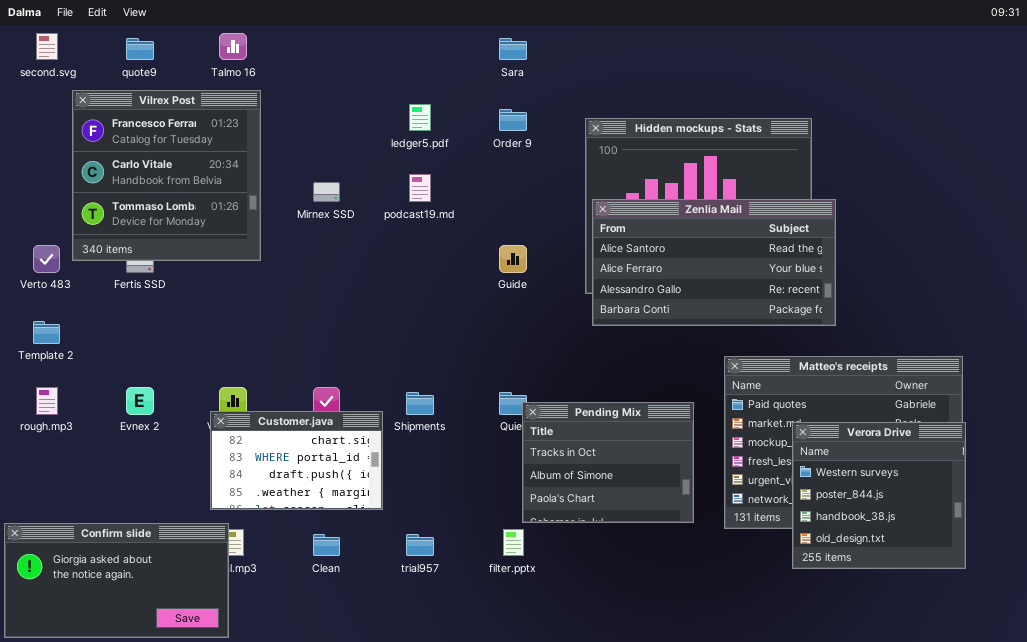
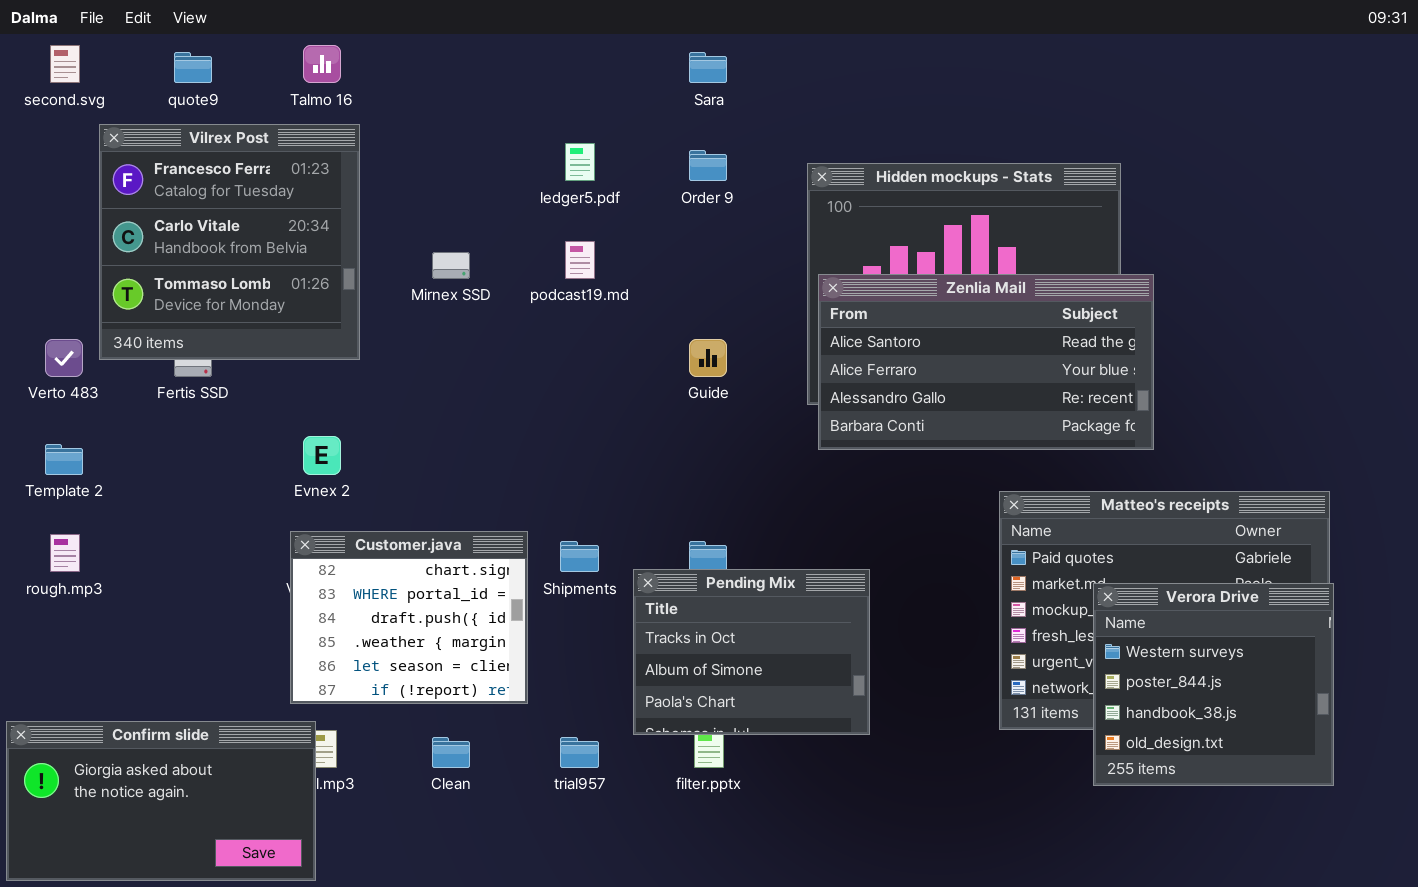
Evnex 2: [126,387,154,415] -> [303,436,341,475], moved
Pending Mix: [522,402,694,523] -> [633,569,870,735], moved
Customer.java: [210,411,383,510] -> [290,531,528,704], resized

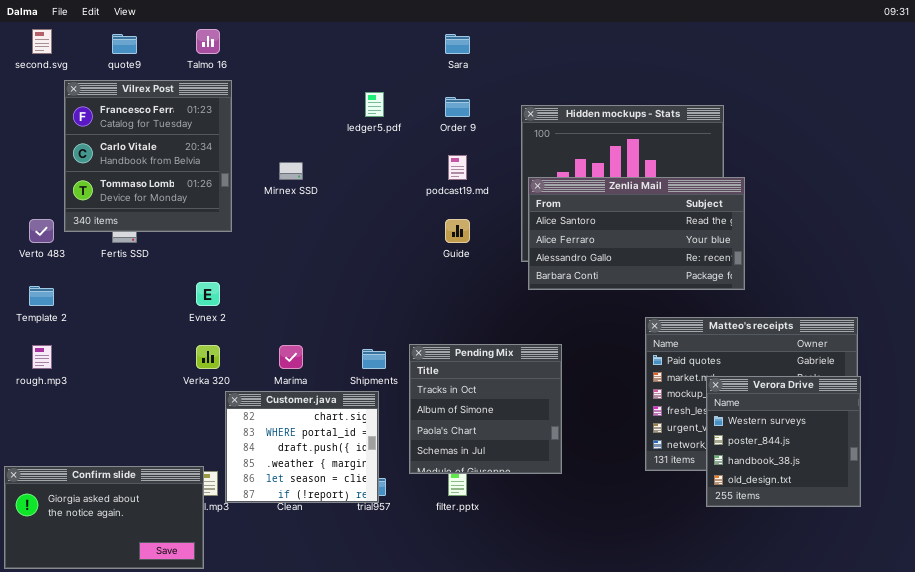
podcast19.md: [565,241,595,279] -> [448,155,467,180], moved
Customer.java: [290,531,528,704] -> [225,391,379,503], moved
Pending Mix: [633,569,870,735] -> [409,344,562,474], resized

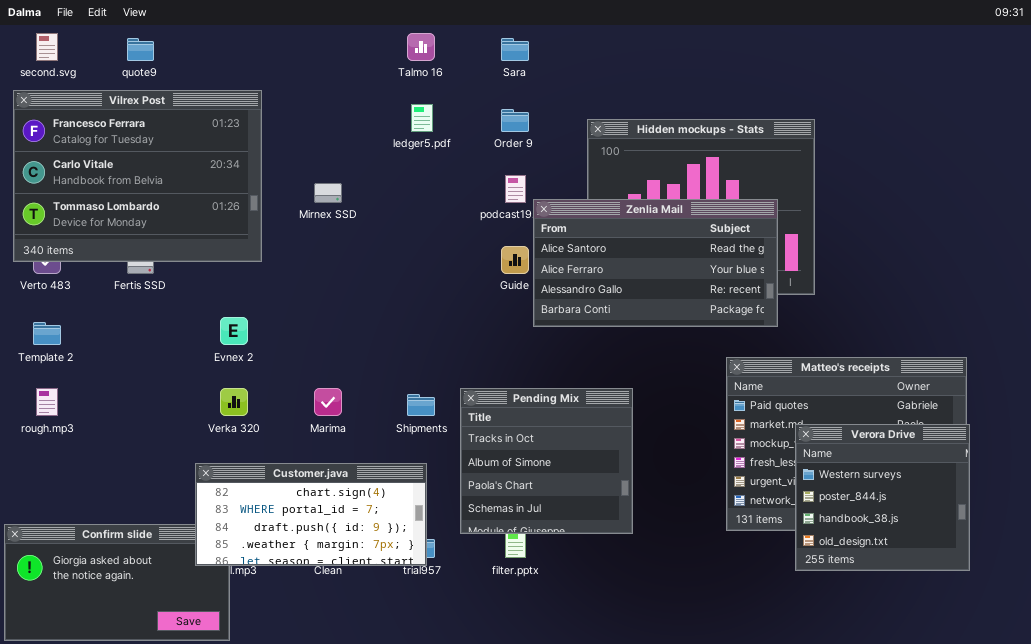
Talmo 16: [196,29,220,54] -> [407,33,435,61], moved
Vilrex Post: [64,80,232,232] -> [13,90,262,262], resized
Zenlia Mail: [528,177,745,290] -> [533,199,778,327], moved
Customer.java: [225,391,379,503] -> [195,463,427,566], resized

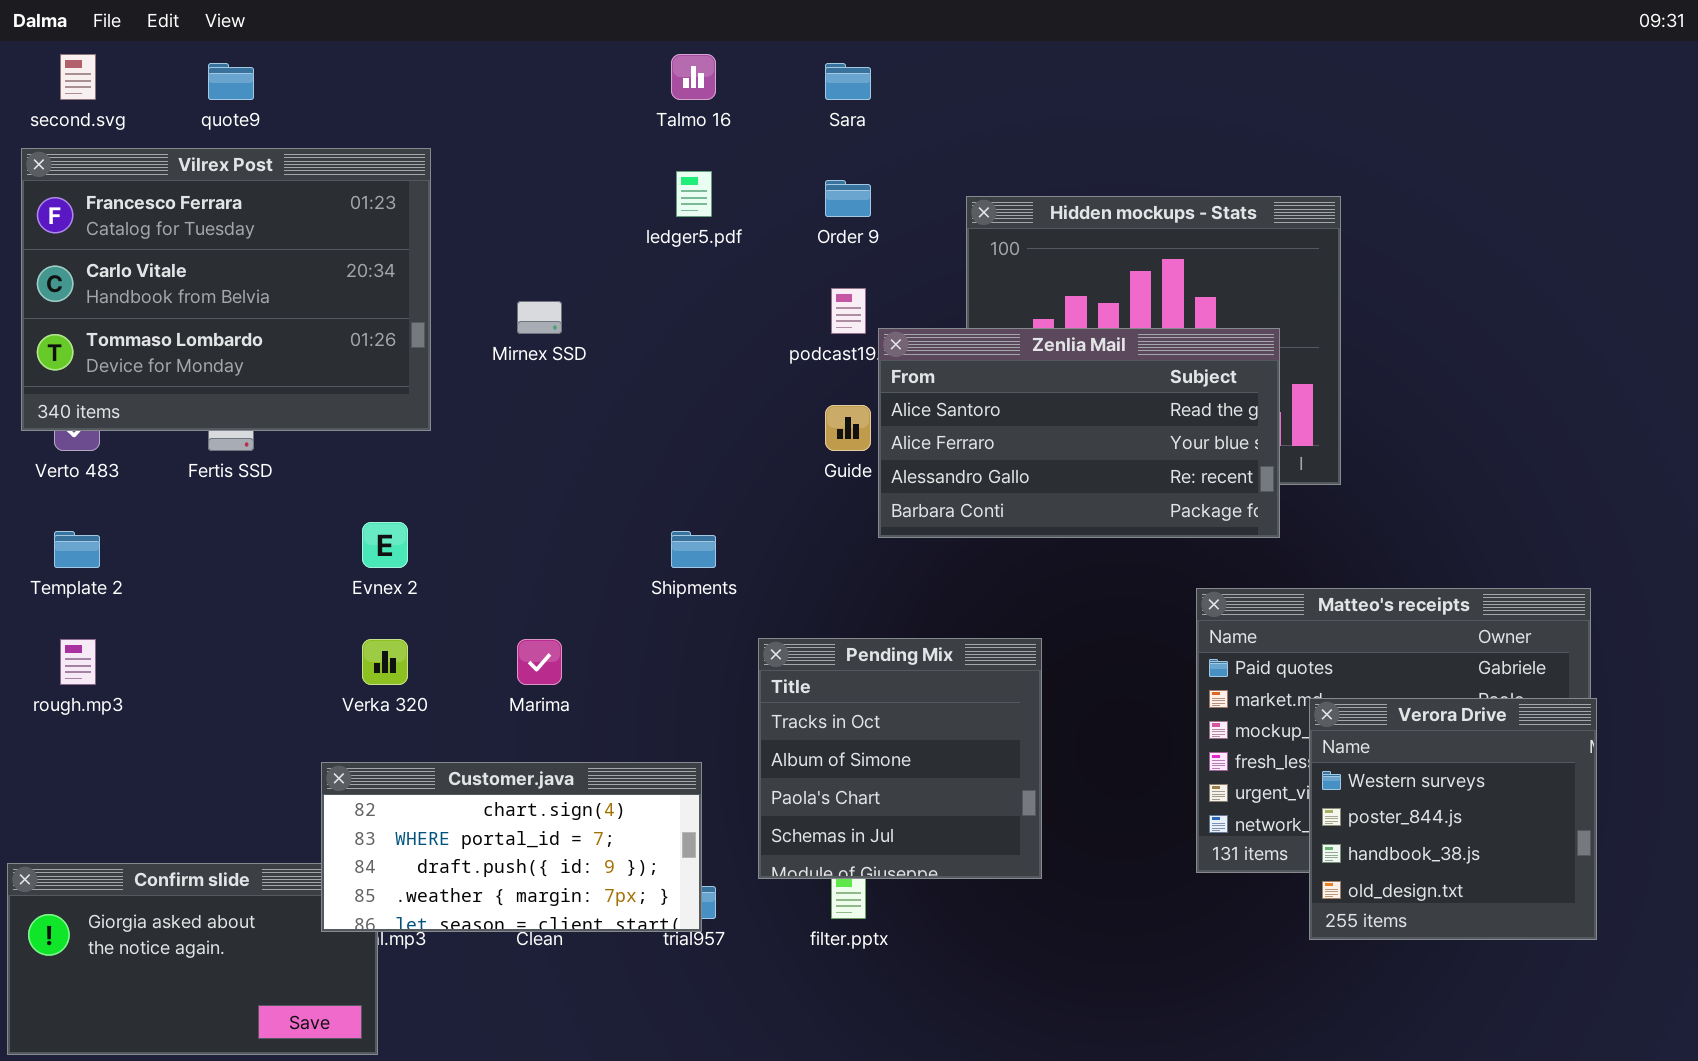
Shipments: [407,394,435,416] -> [671,531,716,568], moved

